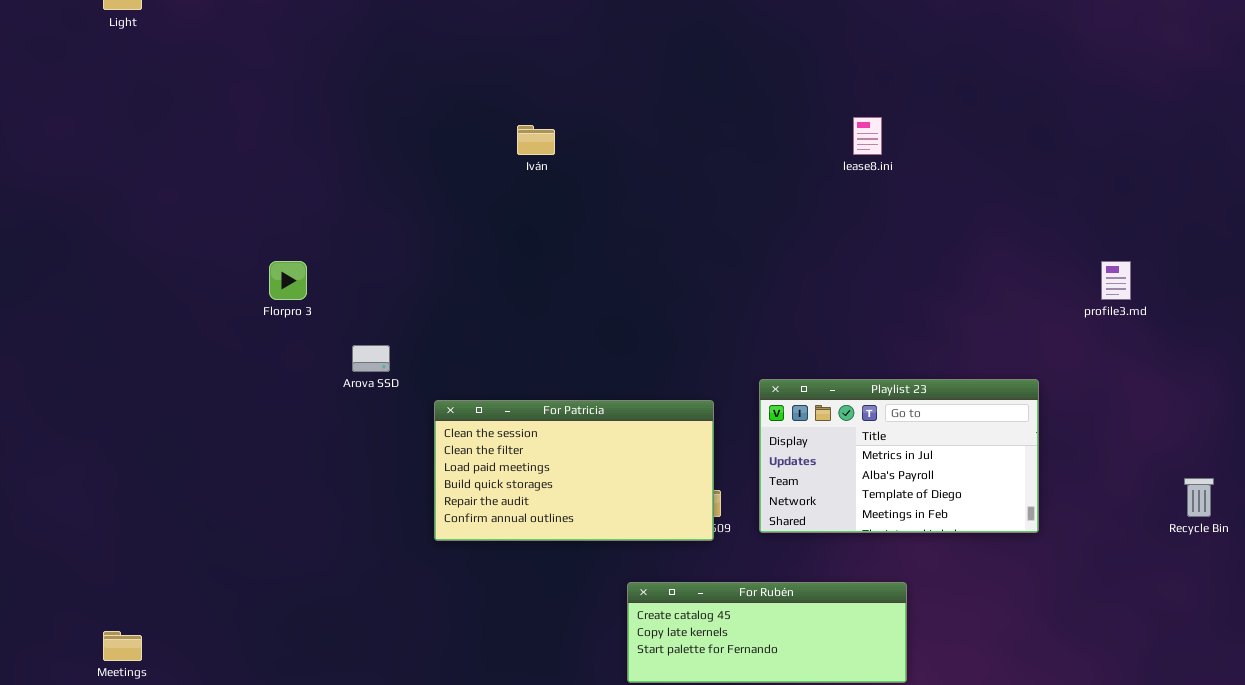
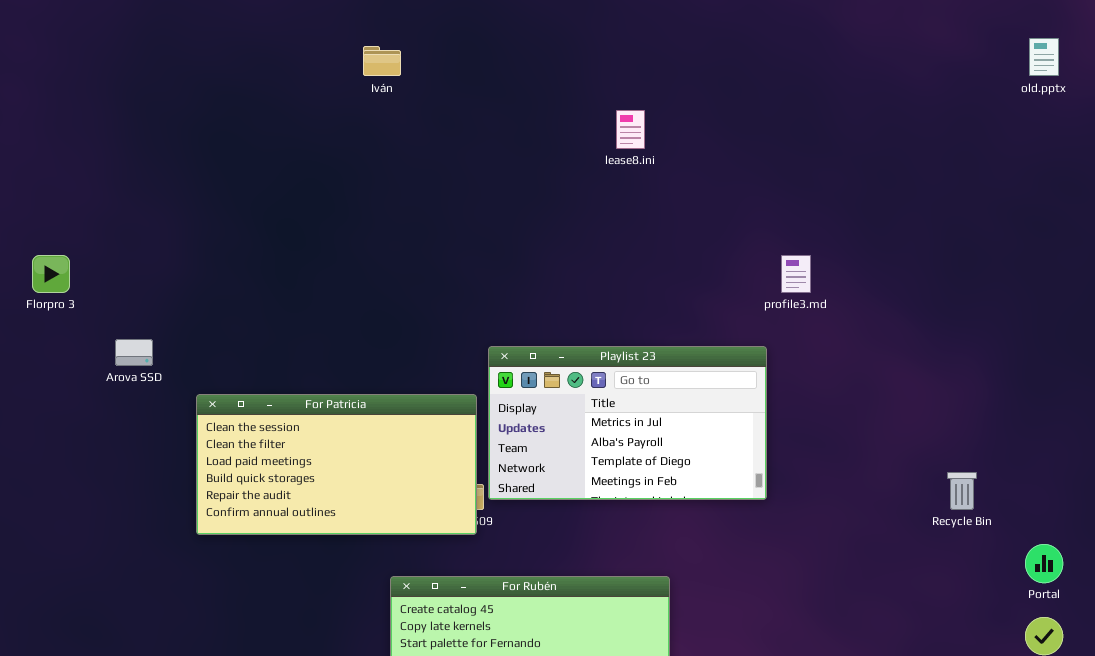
Iván: [517,125,555,155] -> [363,46,401,76], moved
profile3.md: [1101,261,1131,300] -> [781,255,811,293], moved
Playlist 23: [759,379,1039,533] -> [488,346,767,500], moved

